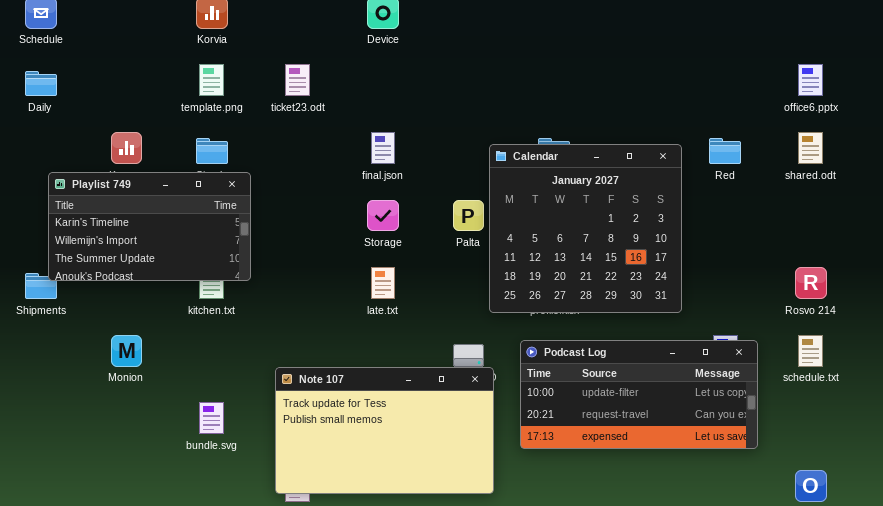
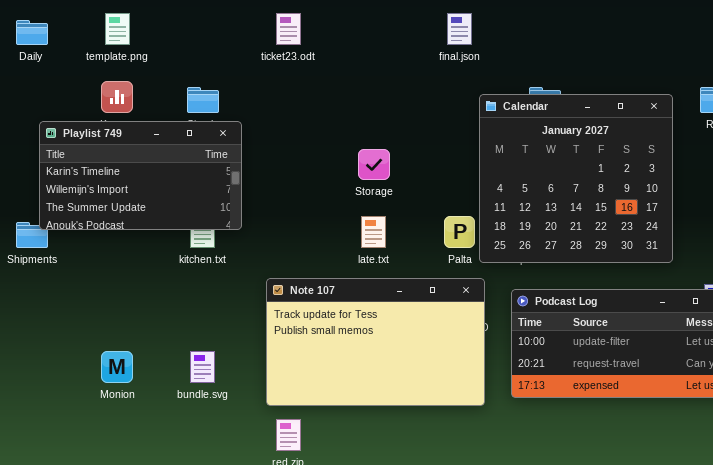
template.png: [199,64,224,96] -> [105,13,130,45], moved
final.json: [371,132,395,164] -> [447,13,472,45], moved
Palta: [453,200,484,231] -> [444,216,475,248], moved
Monion: [111,335,142,367] -> [101,351,133,383], moved
Note 107: [275,367,494,494] -> [266,278,485,406], moved

